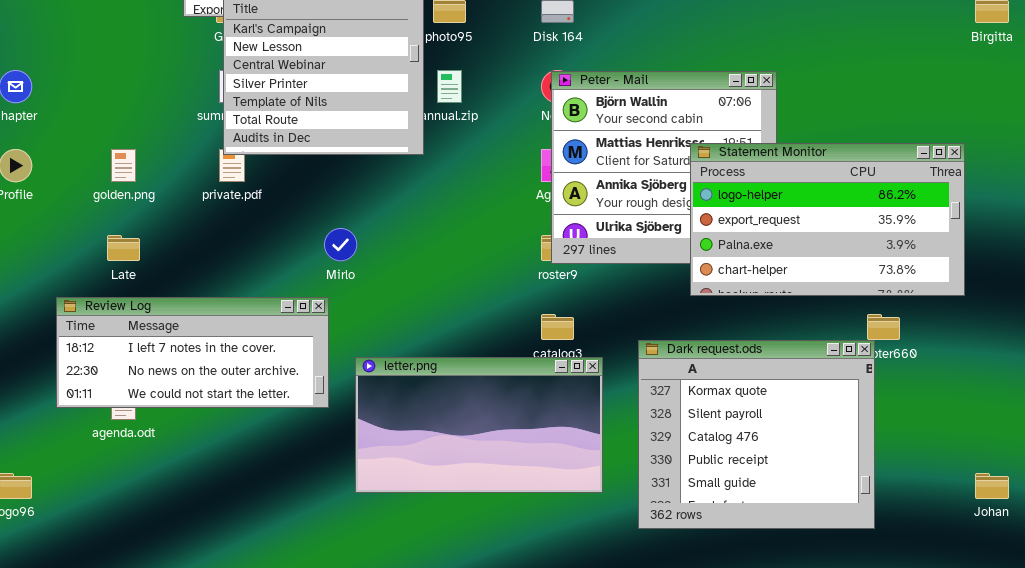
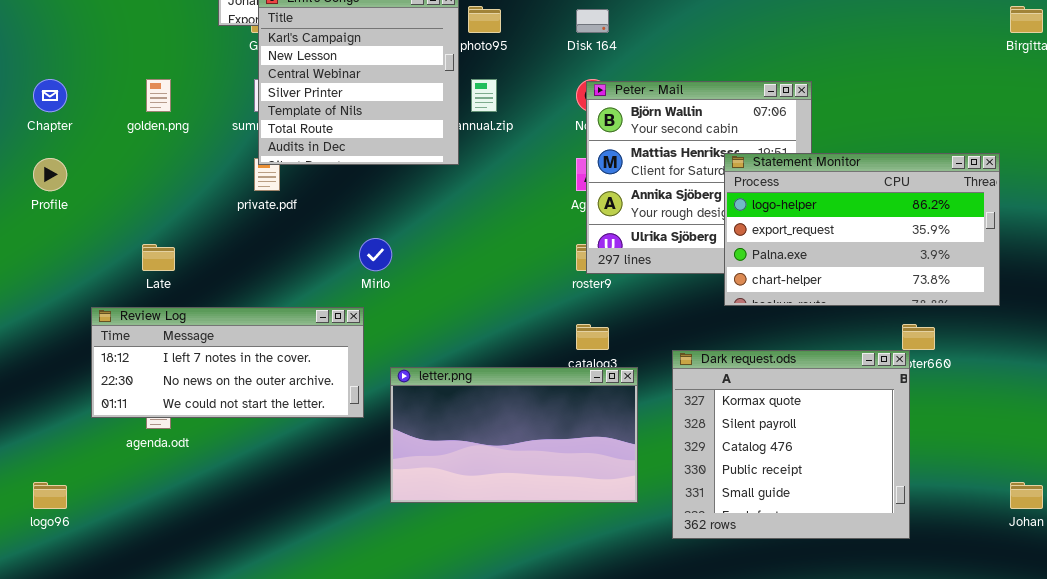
golden.png: [111,149,136,182] -> [146,79,171,112], moved

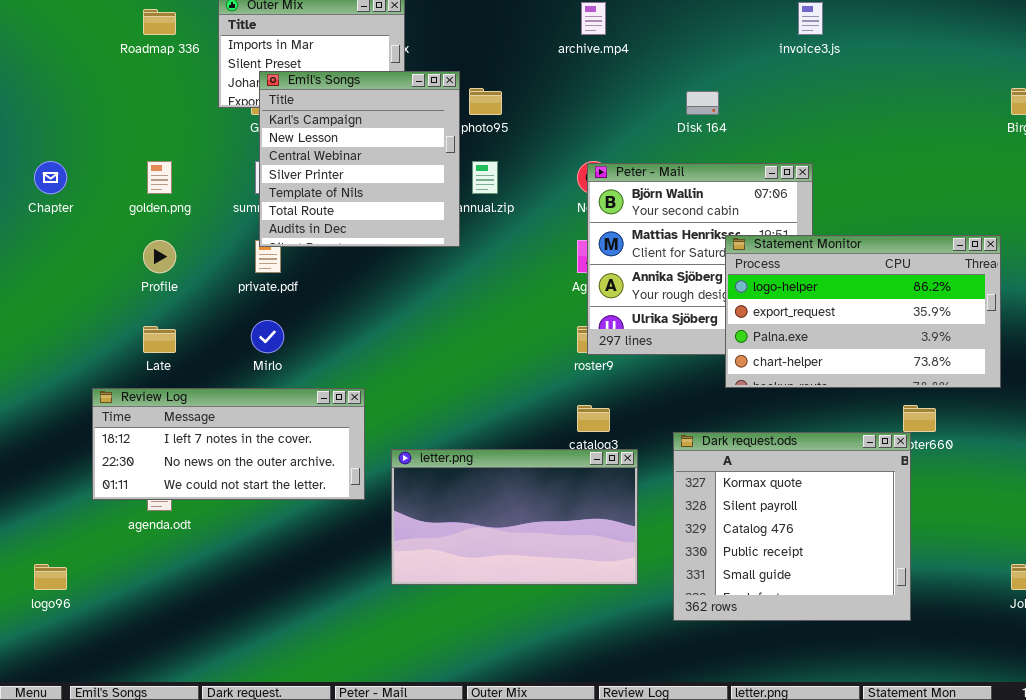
Disk 164: [576,9,609,33] -> [686,91,719,115], moved
Profile: [33,158,67,191] -> [143,240,176,273], moved
Mirlo: [359,238,392,271] -> [251,320,284,353], moved

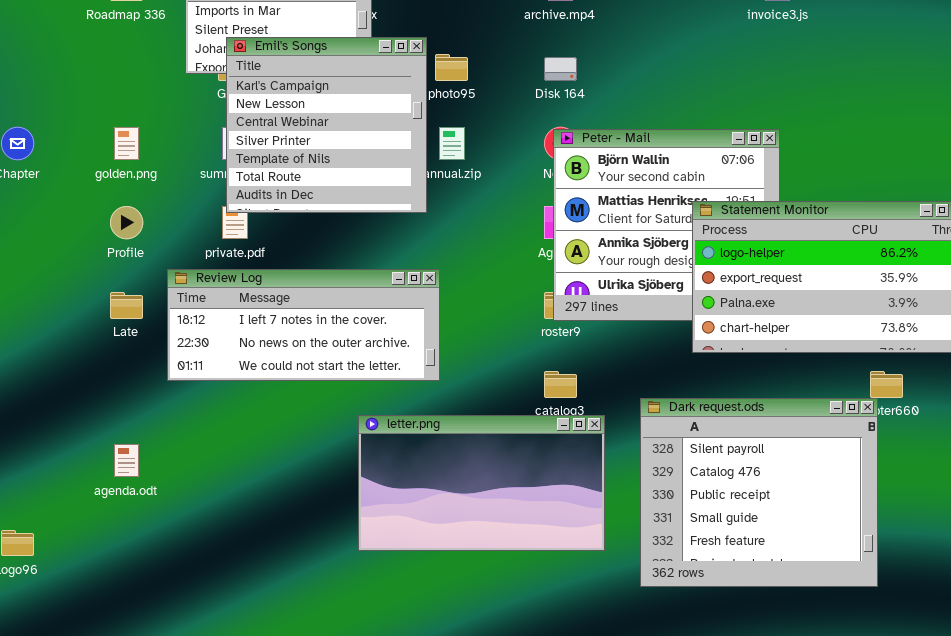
Disk 164: [686,91,719,115] -> [544,57,577,81], moved
Review Log: [92,388,365,500] -> [167,269,440,381], moved
Dark request.ods: [673,432,911,621] -> [640,398,878,587], scrolled down 1 row

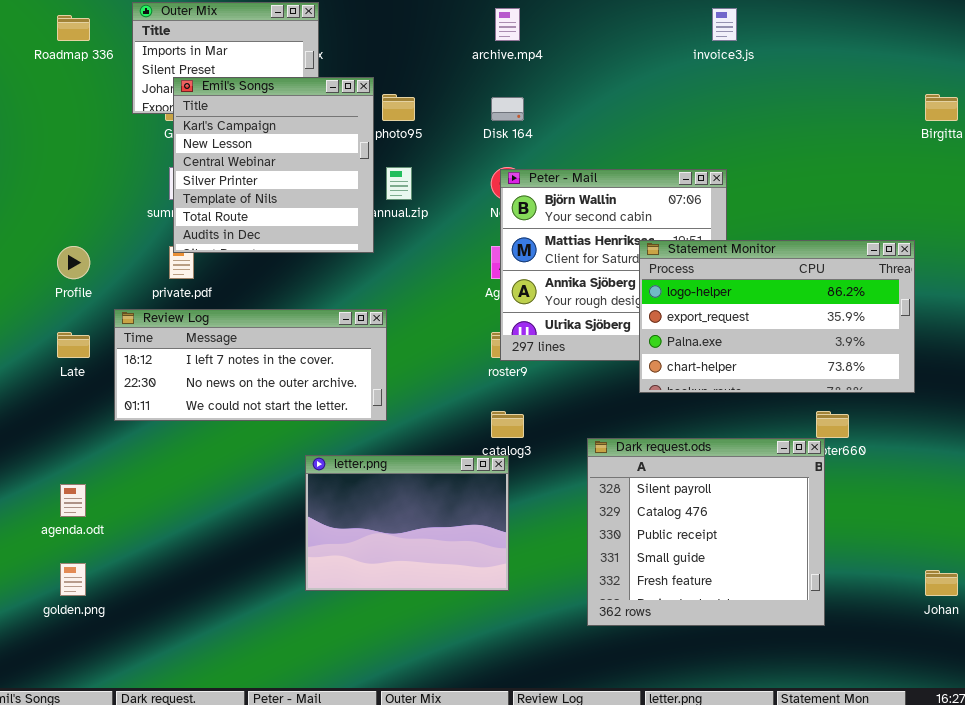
golden.png: [114,127,139,160] -> [60,563,86,596], moved
letter.png: [358,415,605,551] -> [305,455,509,591], resized

